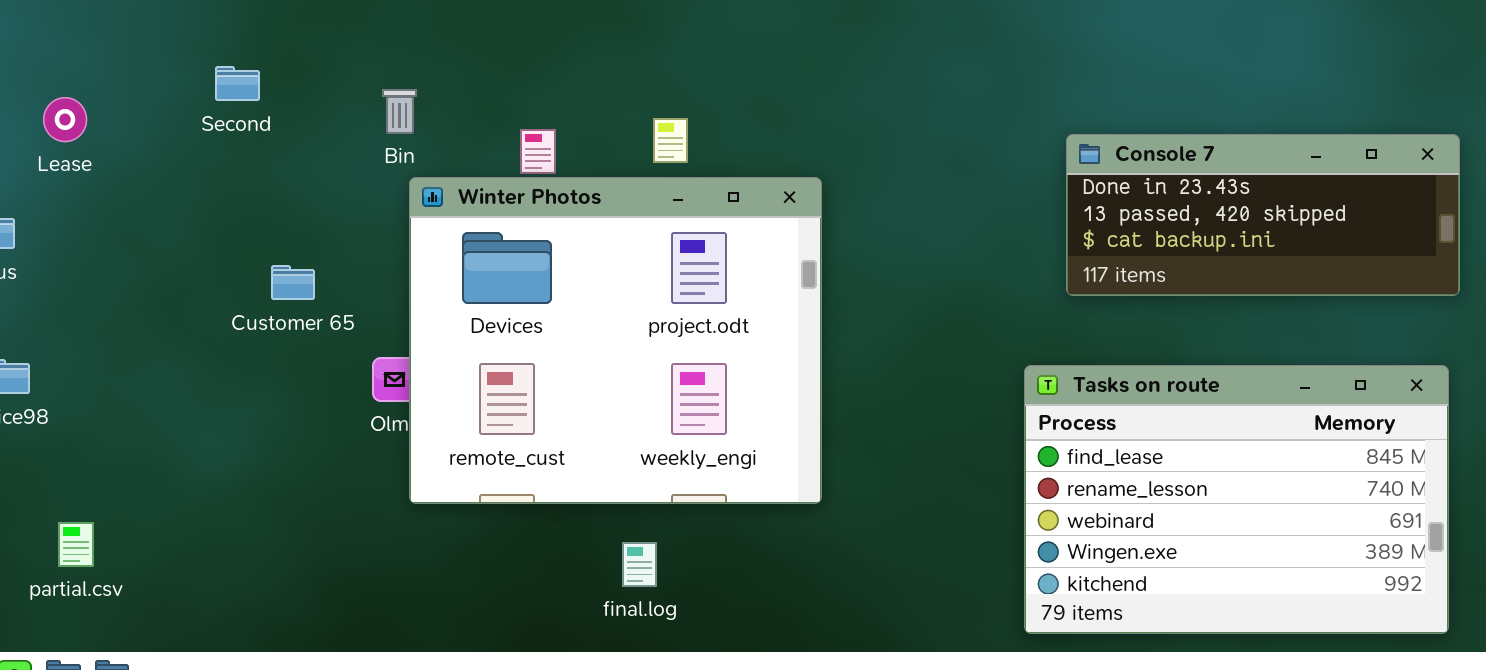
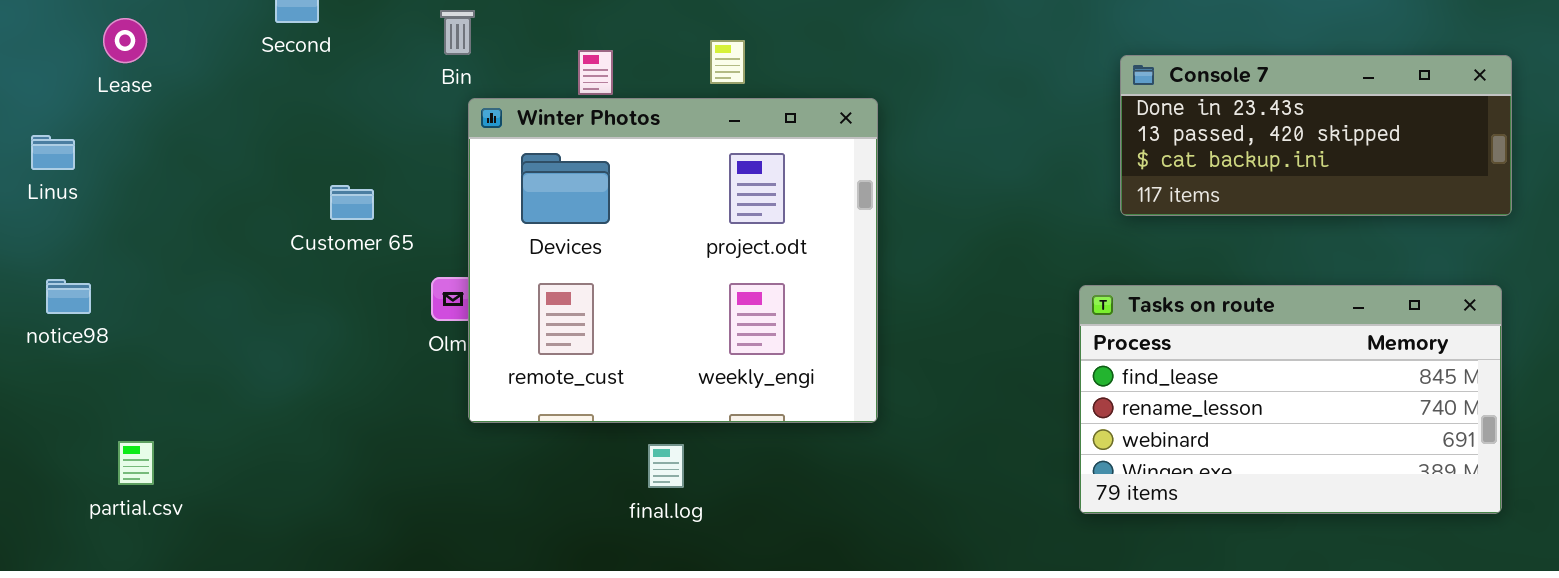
Tasks on route: [1024,365,1449,634] -> [1079,285,1502,514], resized
final.log: [622,542,657,587] -> [648,444,684,488], moved

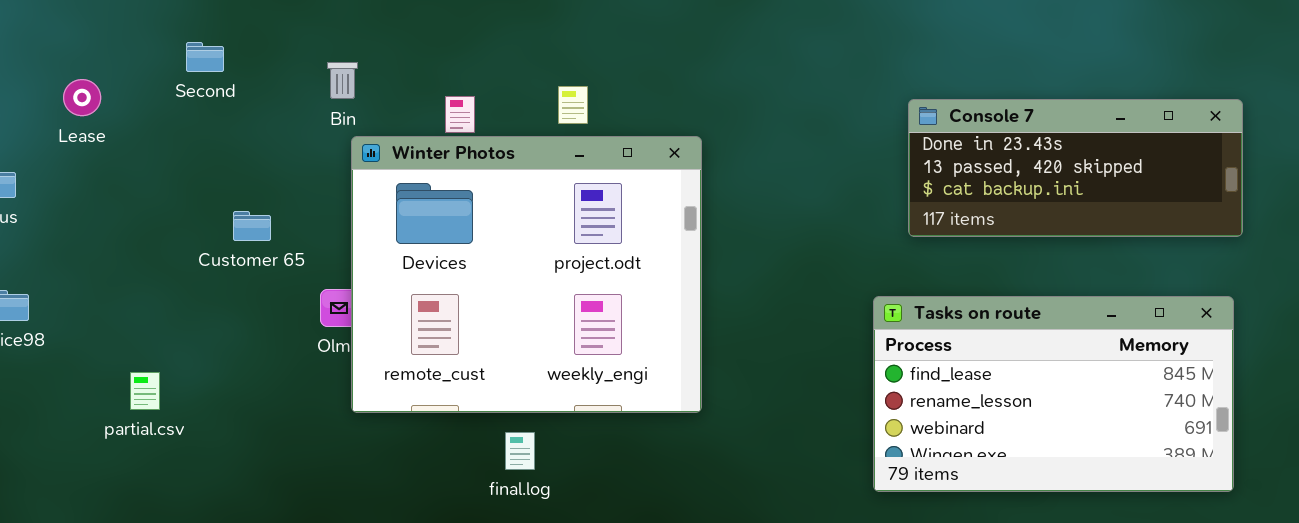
Lease: [103,18,147,63] -> [63,79,101,116], moved
partial.csv: [118,441,154,485] -> [130,372,160,410], moved

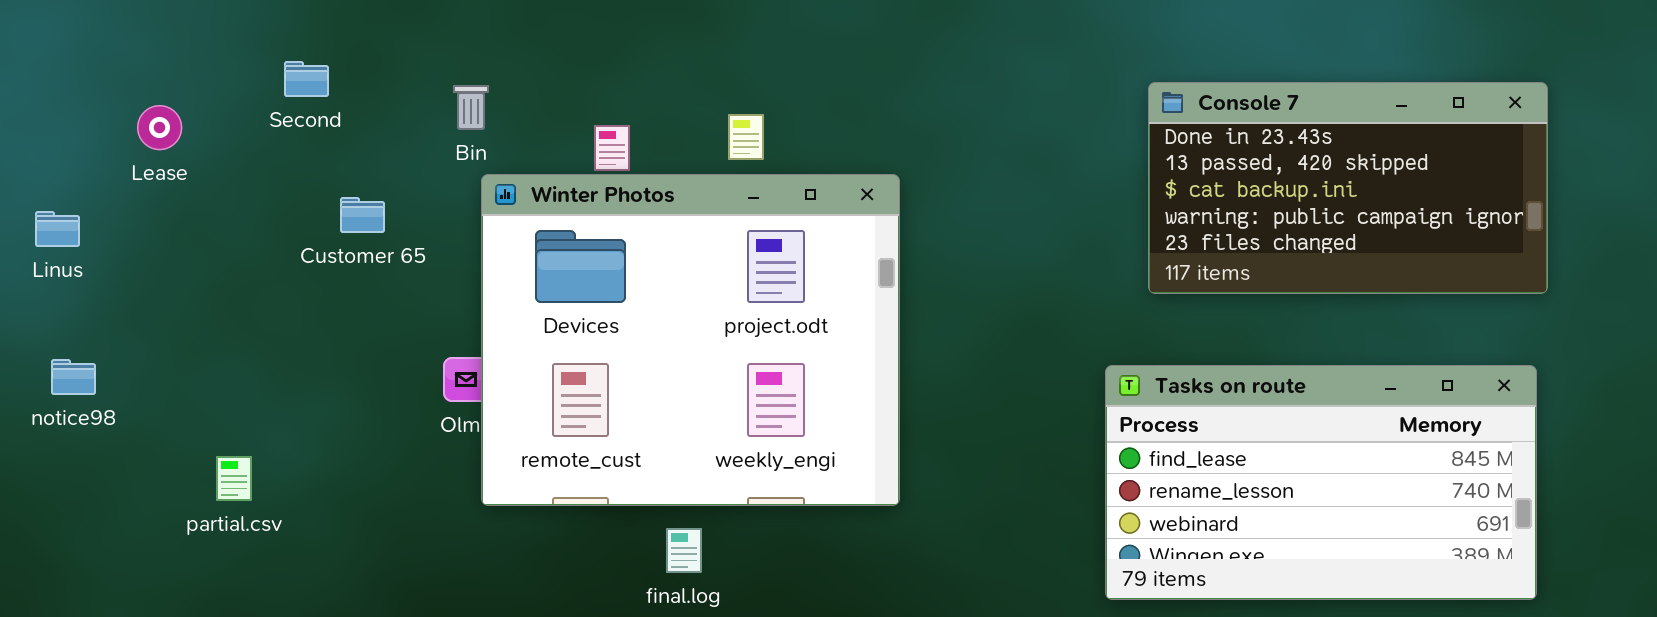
Console 7: [908,99,1243,237] -> [1148,82,1548,294], resized
Customer 65: [233,211,271,241] -> [340,197,385,233], moved

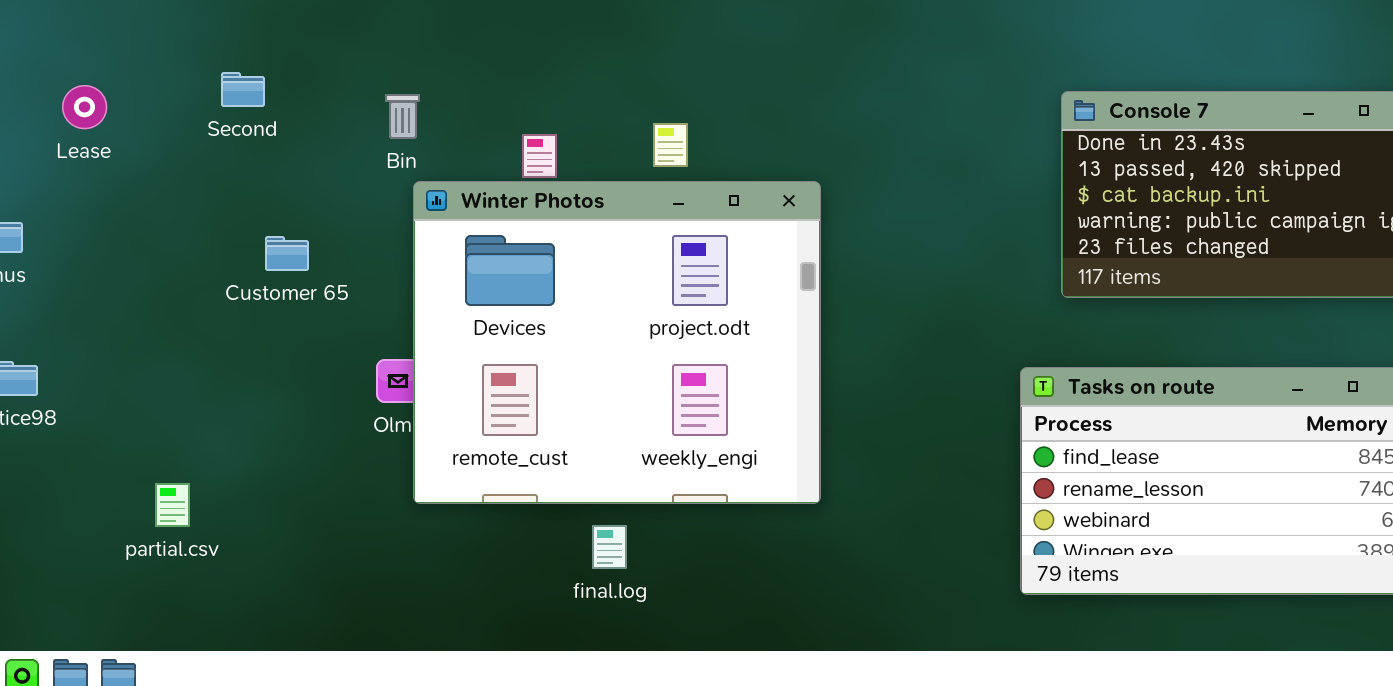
Lease: [137,105,182,150] -> [62,85,107,129], moved
Customer 65: [340,197,385,233] -> [265,236,309,271], moved
partial.csv: [216,456,252,501] -> [155,483,190,527], moved

